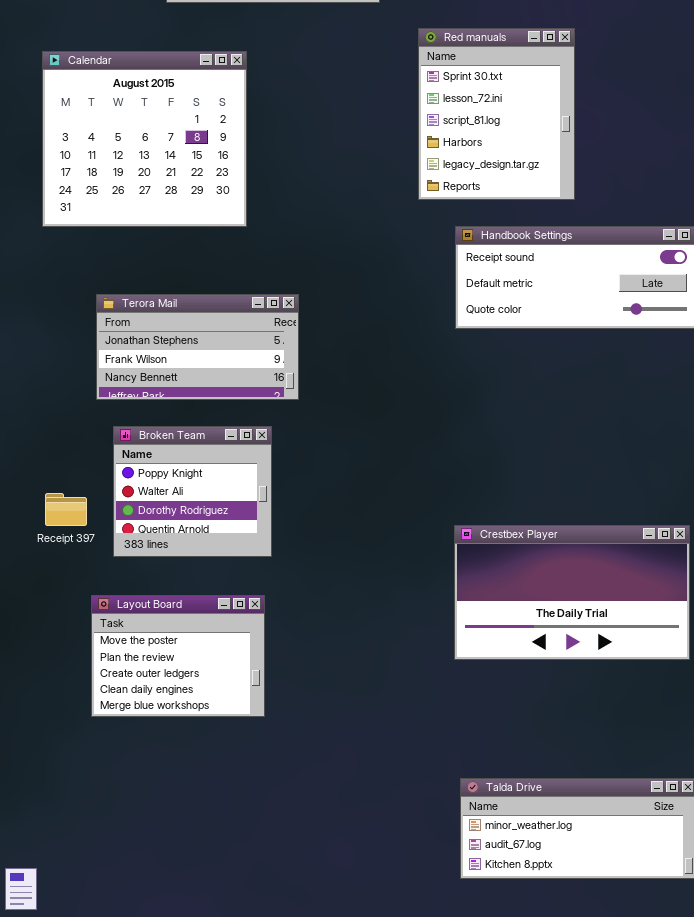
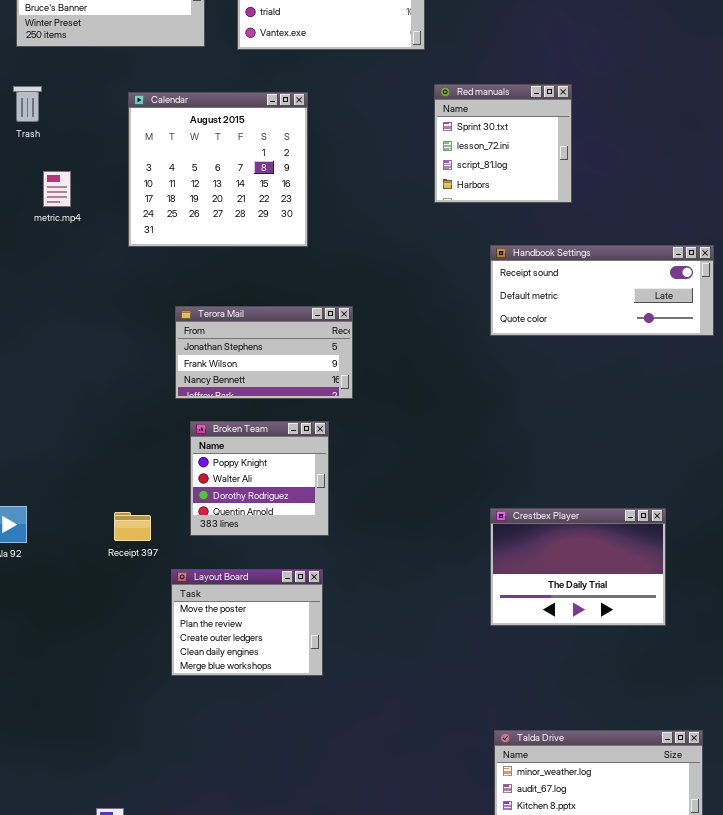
Red manuals: [418,28,575,200] -> [434,84,572,203], moved, resized
Receipt 397: [45,493,87,526] -> [114,512,151,541], moved
Crestbex Player: [454,525,690,660] -> [490,508,666,626], resized

